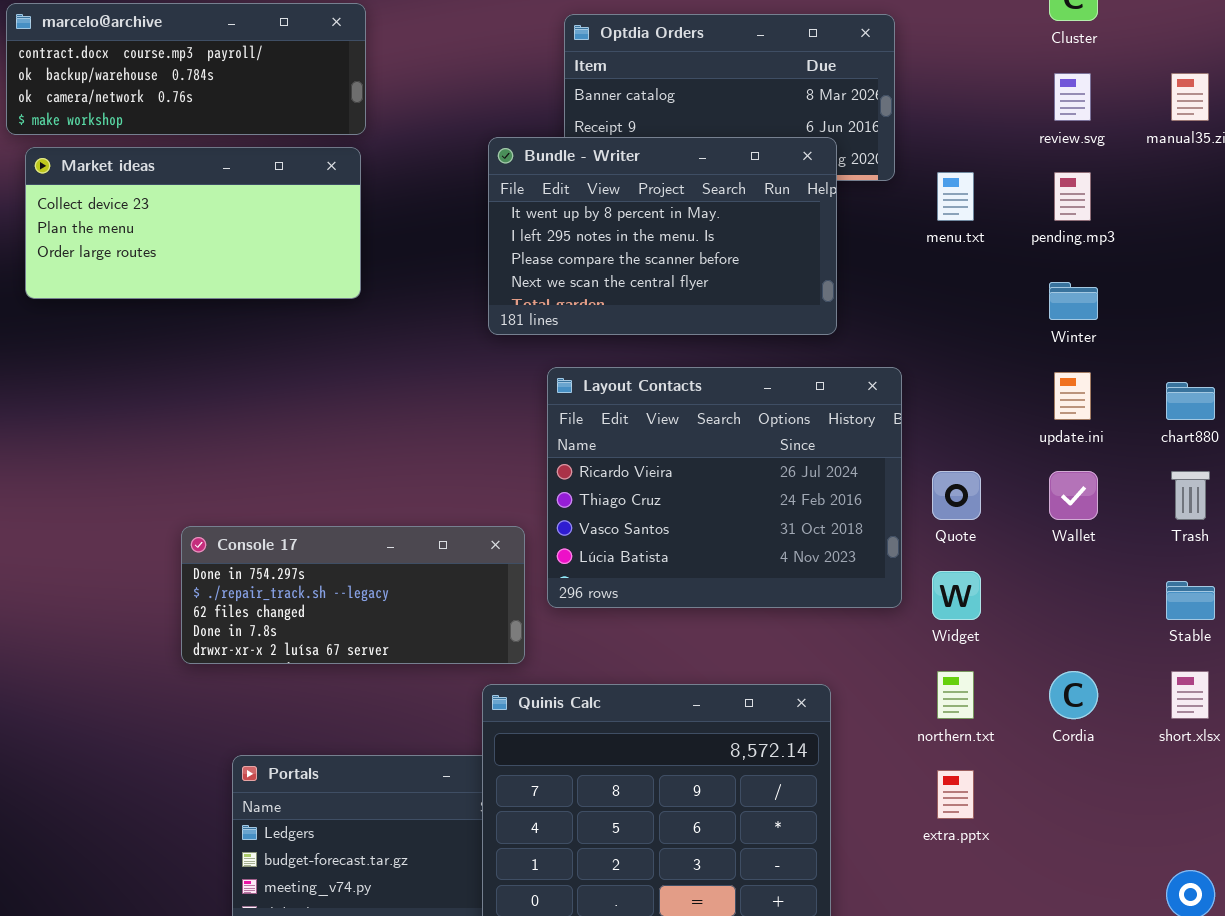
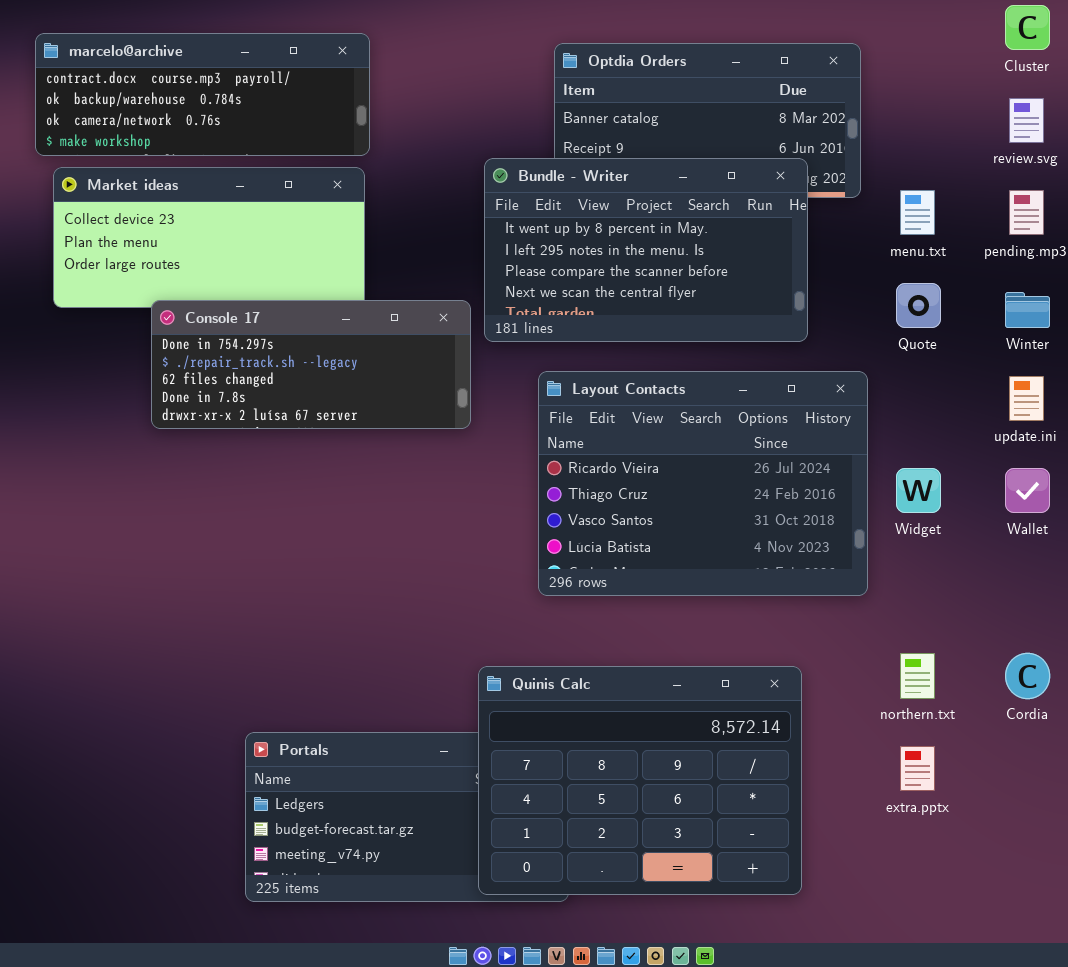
Quote: [932,471,981,520] -> [896,283,941,328], moved
Console 17: [181,526,525,664] -> [151,300,471,429], moved
Widget: [932,571,981,620] -> [896,468,941,513], moved

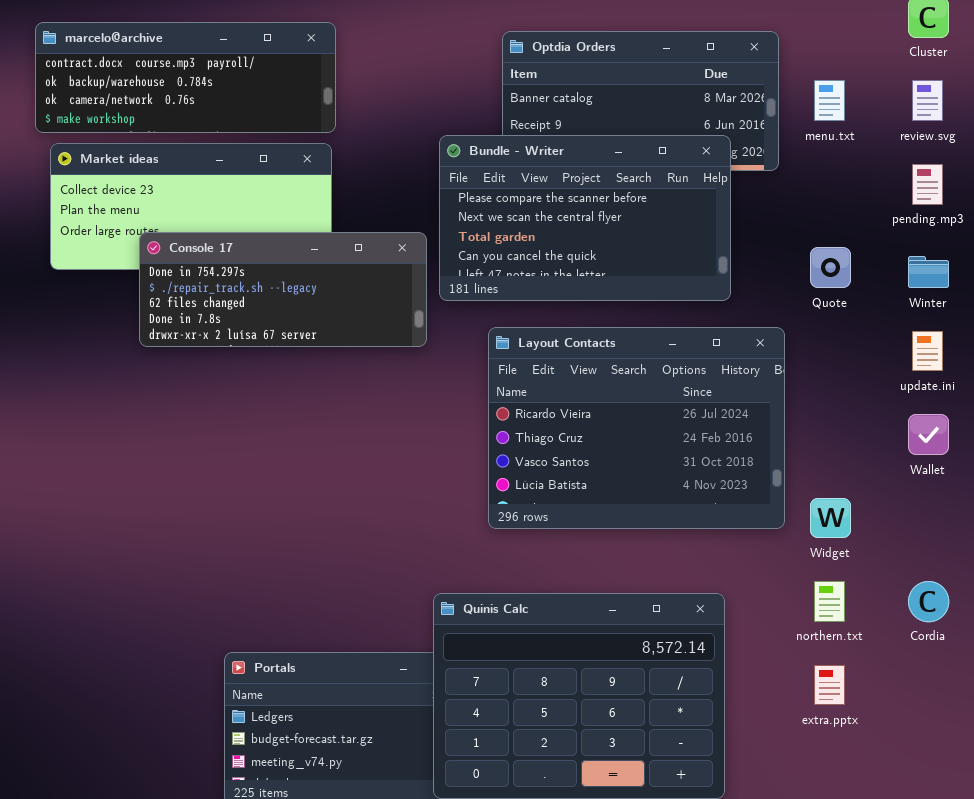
Bundle - Writer: [484,158,808,342] -> [439,135,731,301], scrolled down 2 rows
menu.txt: [900,190,935,235] -> [814,80,845,121], moved
Console 17: [151,300,471,429] -> [139,232,427,347], moved
Widget: [896,468,941,513] -> [810,498,851,538], moved

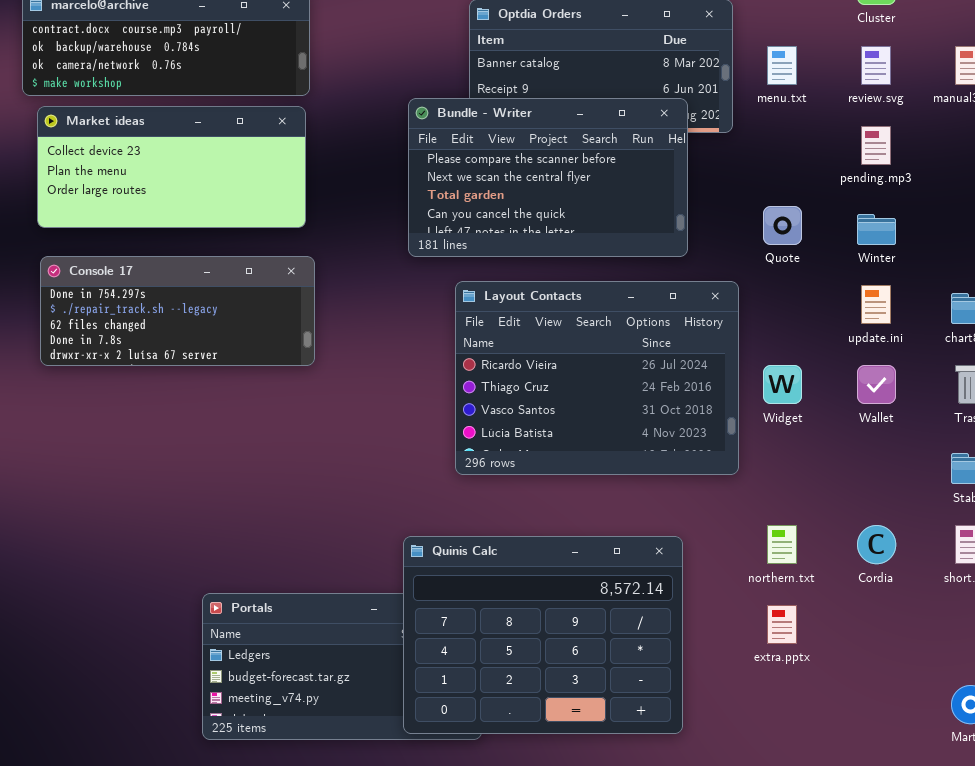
Console 17: [139,232,427,347] -> [40,256,315,366], moved
Widget: [810,498,851,538] -> [763,365,802,404], moved

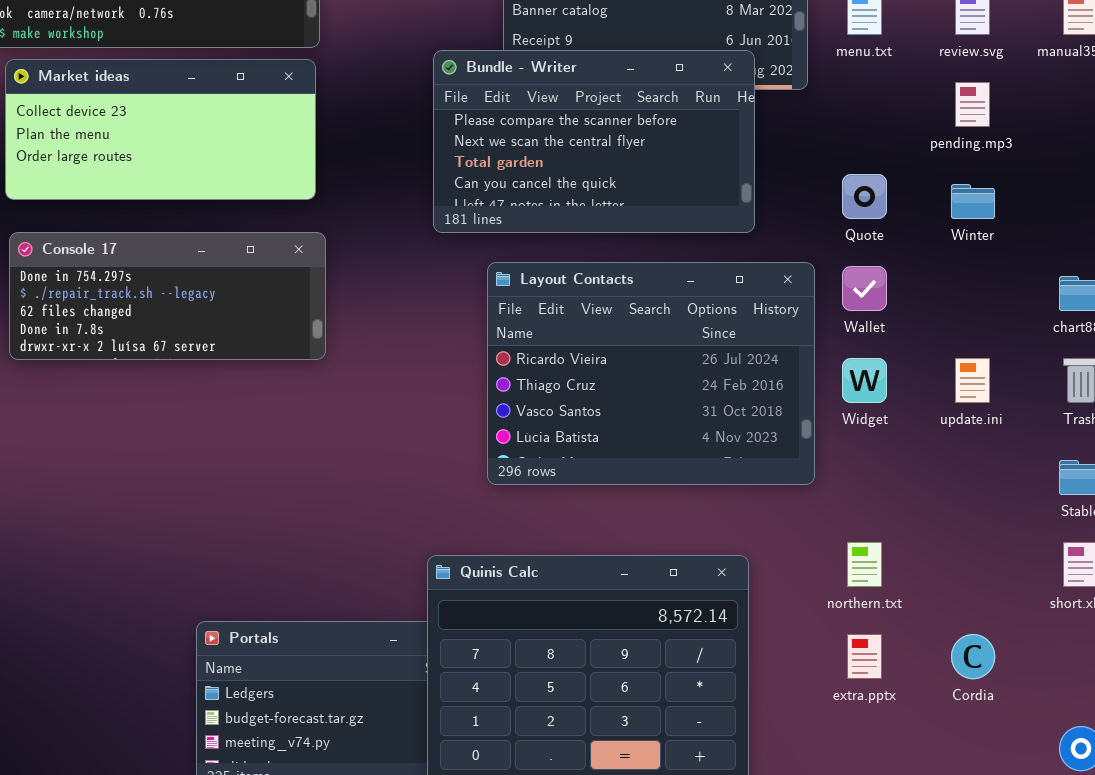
update.ini: [861,285,891,324] -> [955,358,990,403], moved
Wallet: [857,365,896,404] -> [842,266,887,311], moved
Cordia: [857,525,896,564] -> [951,634,995,679], moved

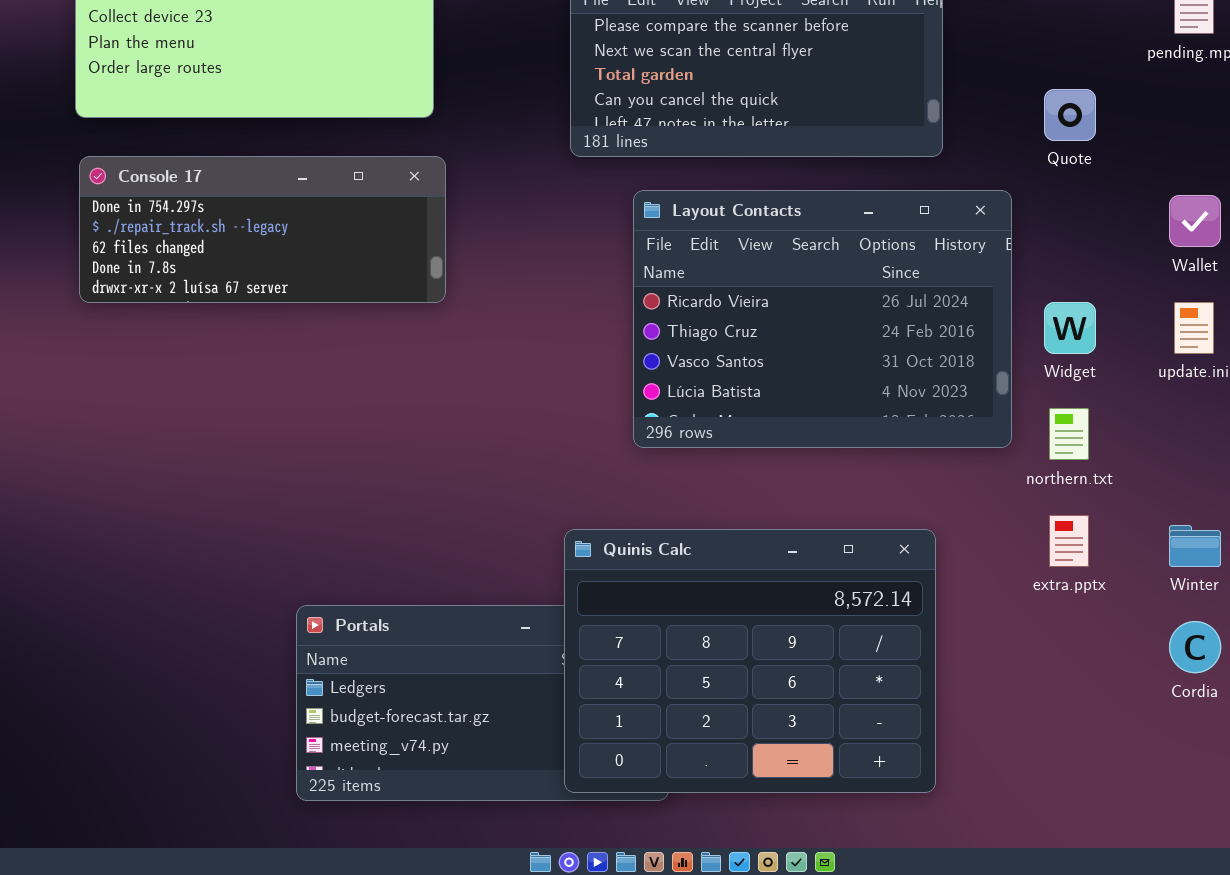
Winter: [951,184,995,219] -> [1169,525,1221,567], moved
Wallet: [842,266,887,311] -> [1169,195,1221,247], moved
northern.txt: [847,542,882,587] -> [1049,408,1089,460], moved
extra.pptx: [847,634,882,679] -> [1049,515,1089,567], moved

